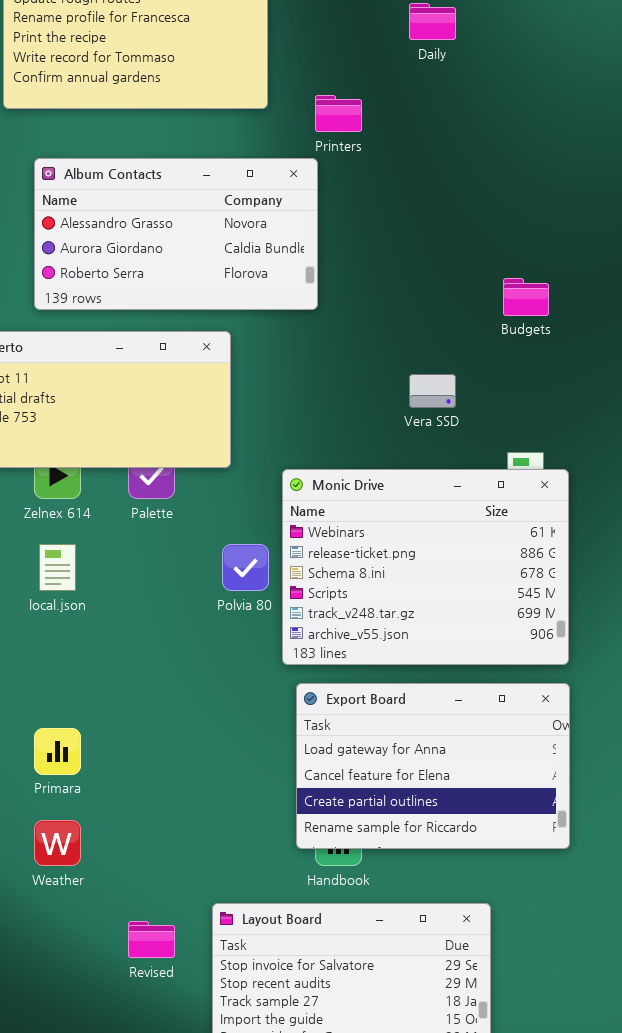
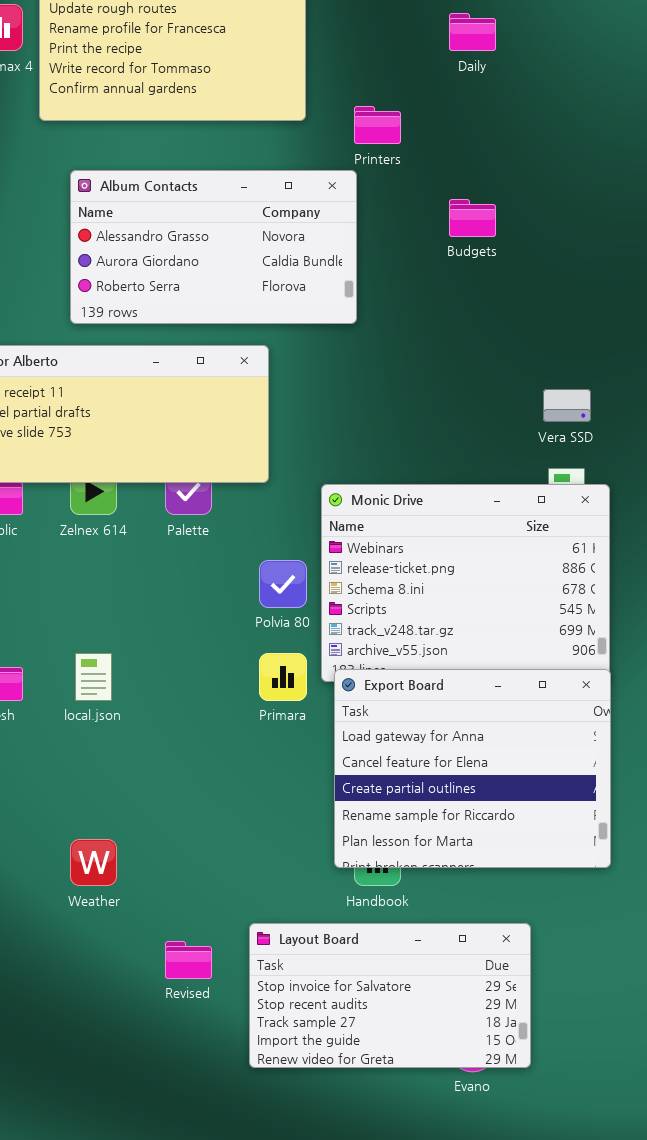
Budgets: [503,278,549,316] -> [449,199,496,237], moved
Vera SSD: [409,374,456,408] -> [543,389,591,422], moved
local.json: [39,544,76,591] -> [75,653,112,701], moved
Export Board: [296,683,570,849] -> [334,669,611,868], resized
Primara: [34,728,81,775] -> [259,653,307,701], moved

